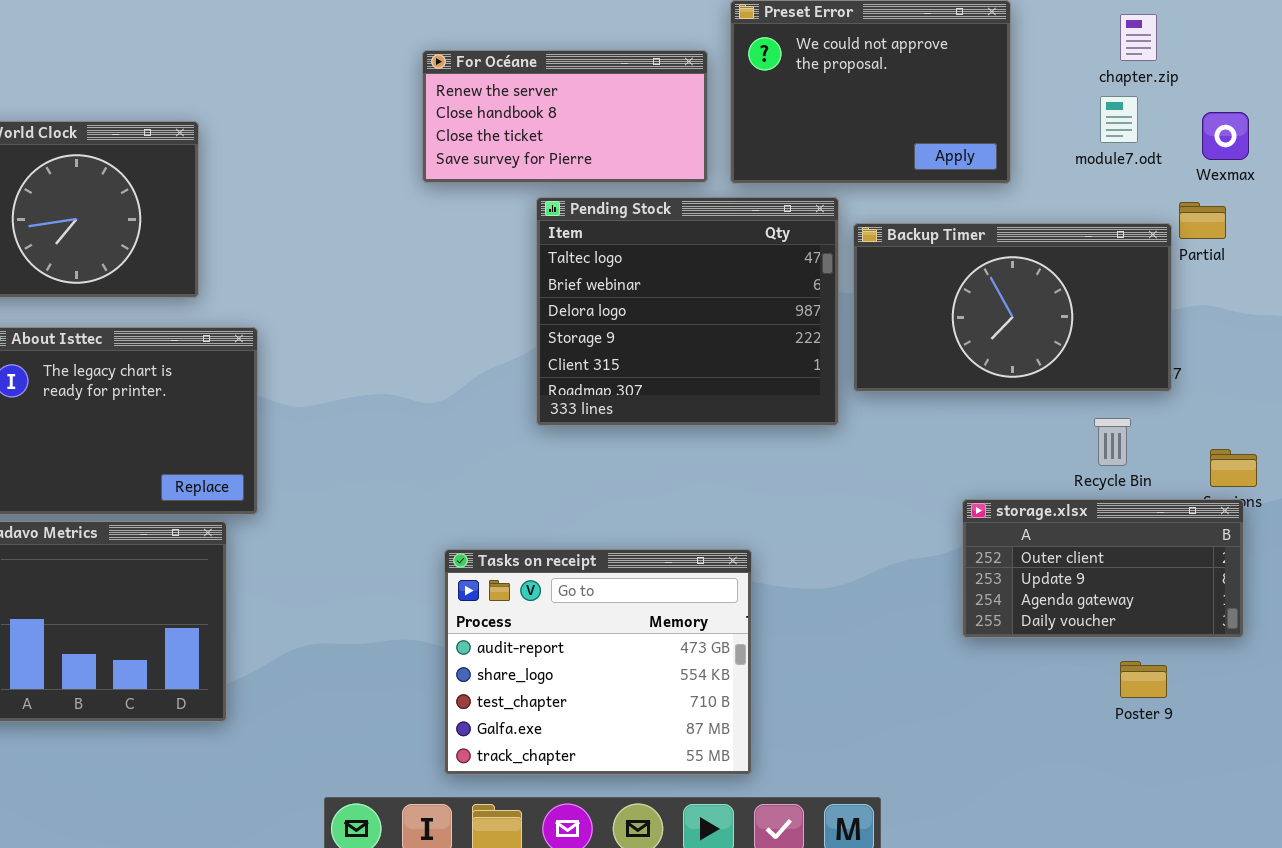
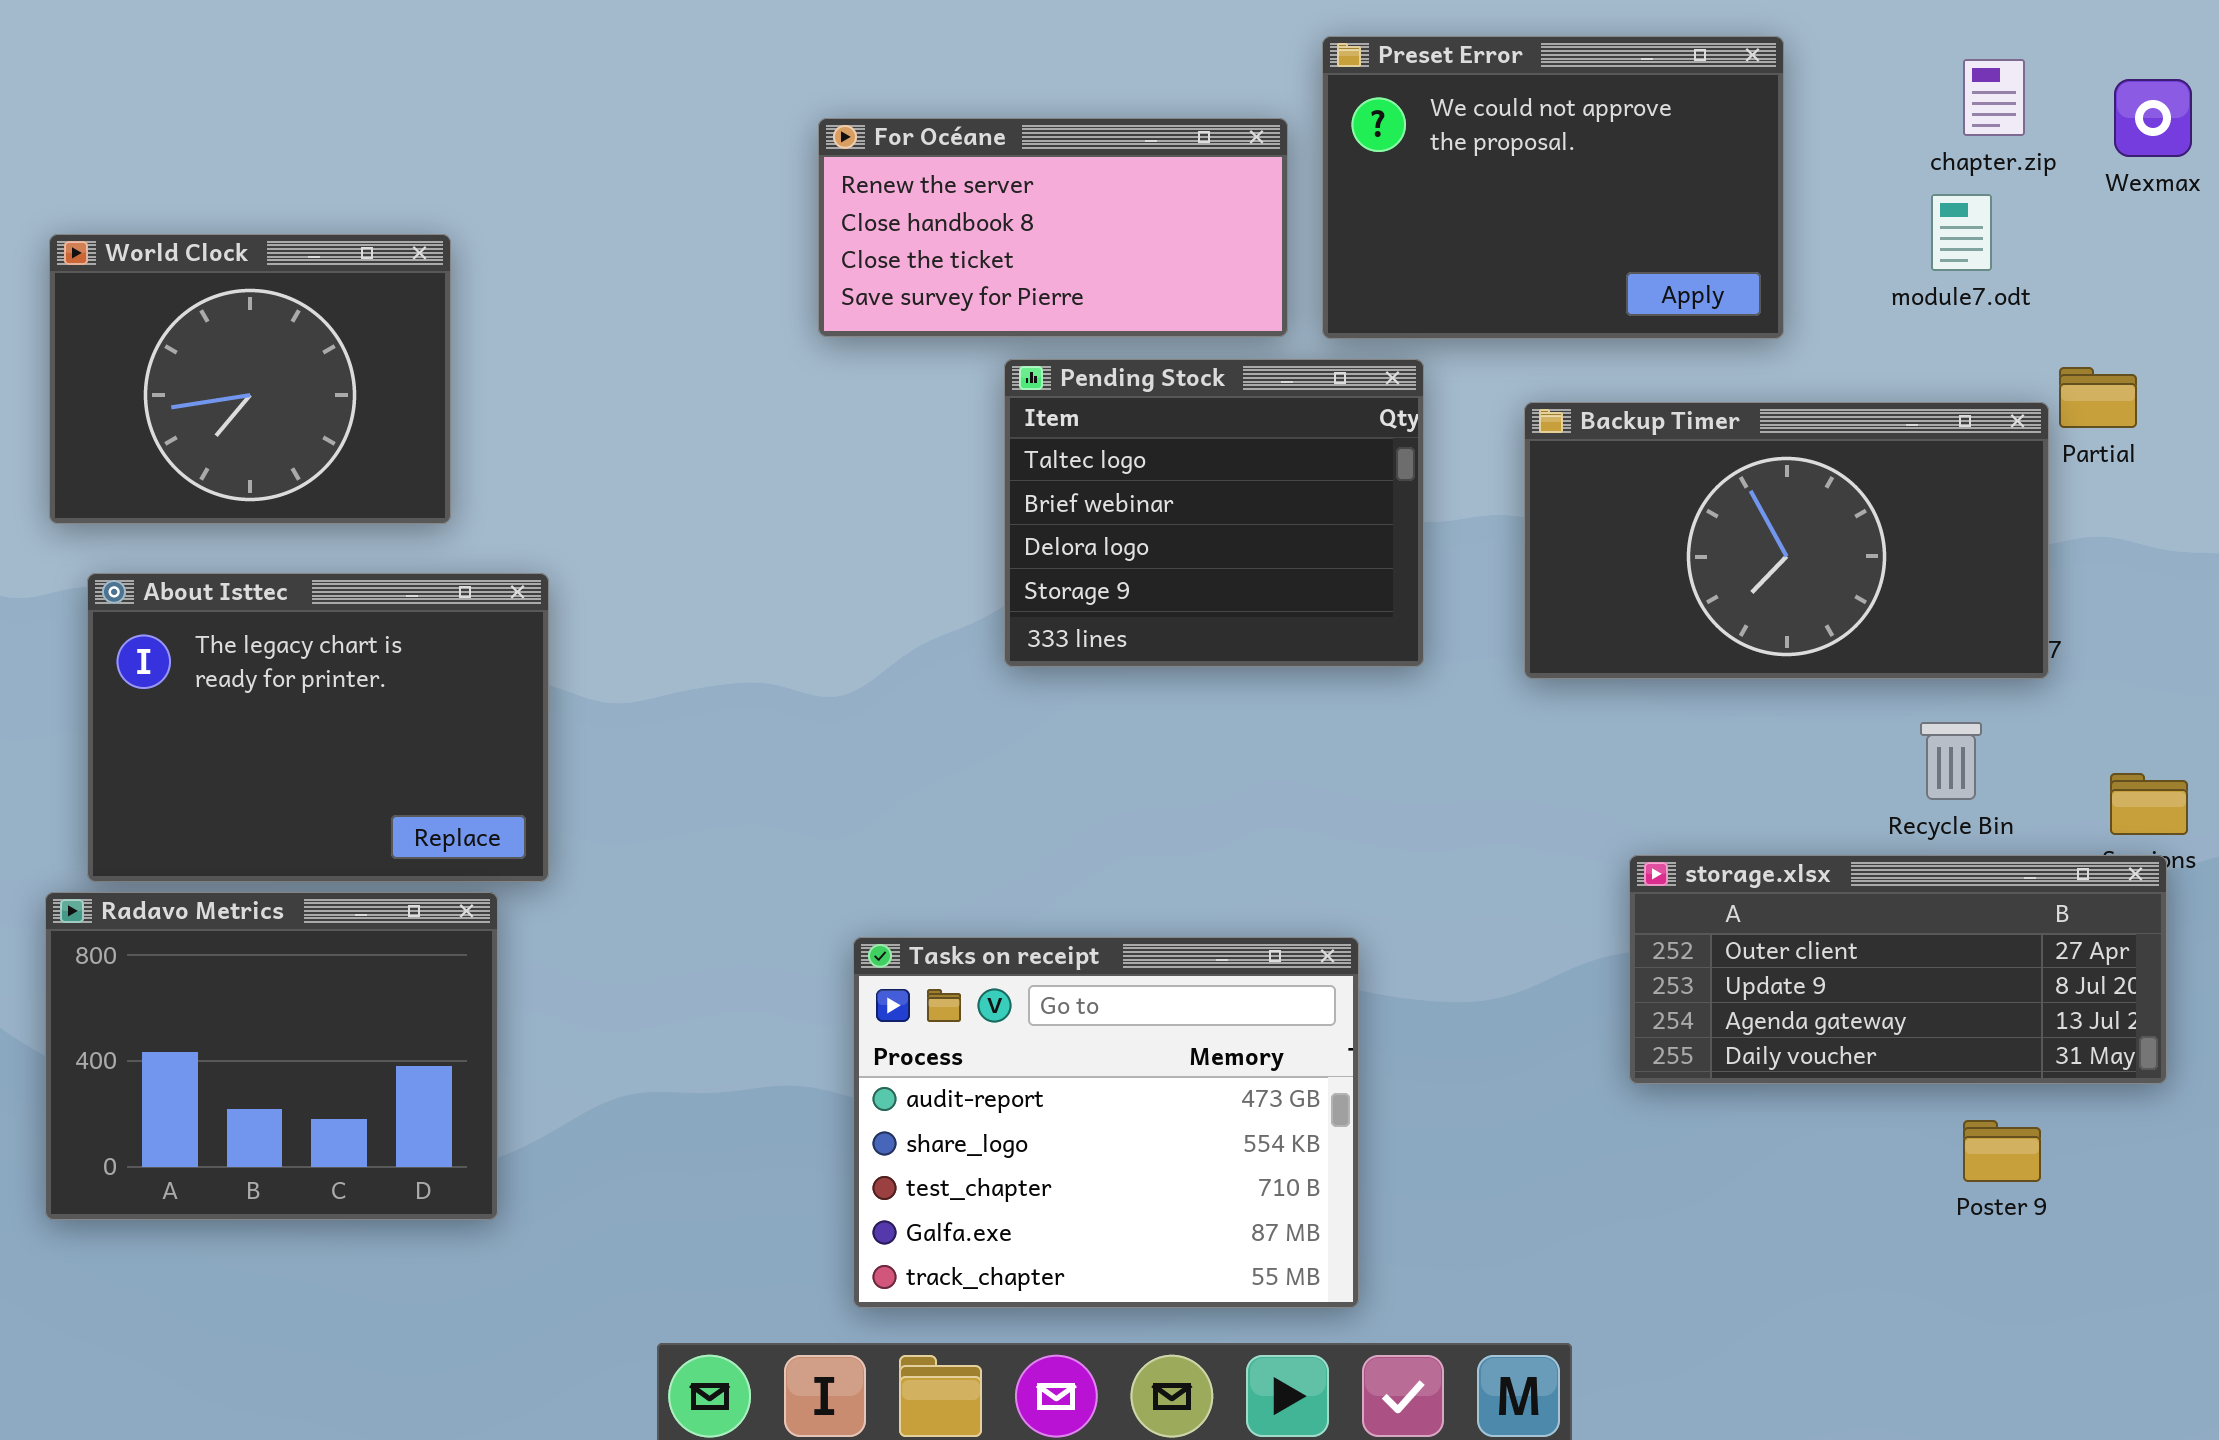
Wexmax: [1202,112,1249,160] -> [2114,79,2192,157], moved
Pending Stock: [536,197,839,426] -> [1004,359,1424,667], resized
storage.xlsx: [962,499,1244,638] -> [1629,855,2167,1084], resized

